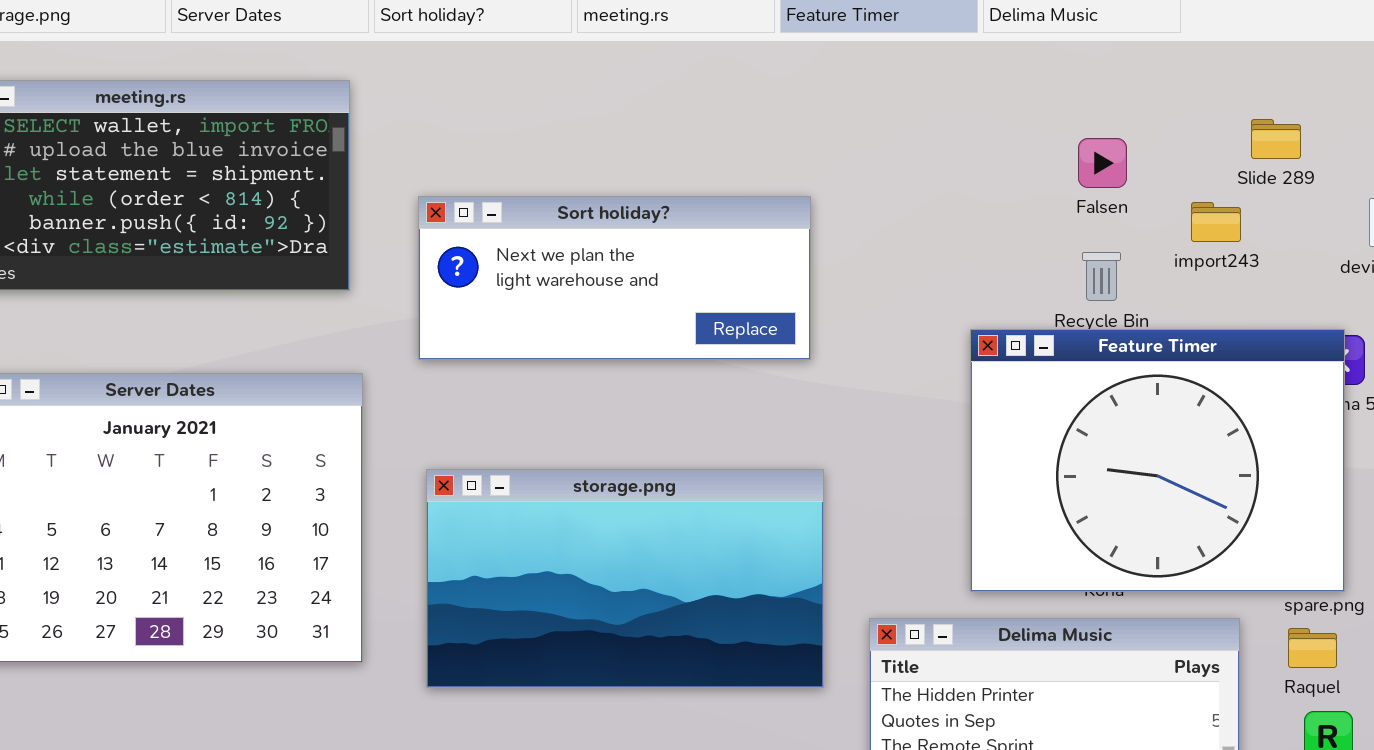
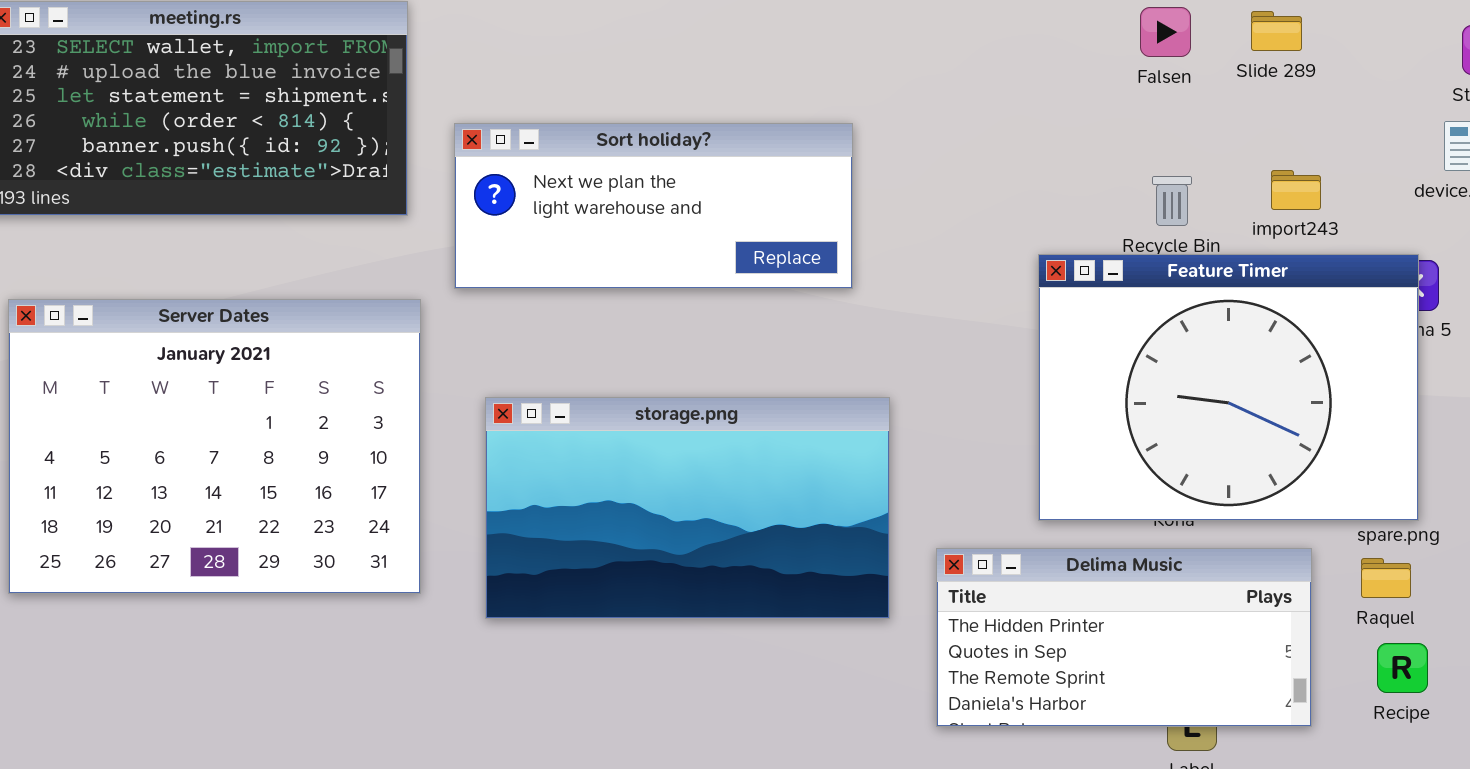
Slide 289: [1251,119,1301,159] -> [1251,11,1302,51], moved
Falsen: [1078,138,1127,188] -> [1140,7,1191,57], moved
Sort holiday?: [418,196,811,360] -> [454,123,853,289], moved
import243: [1191,202,1241,242] -> [1271,170,1321,210], moved

